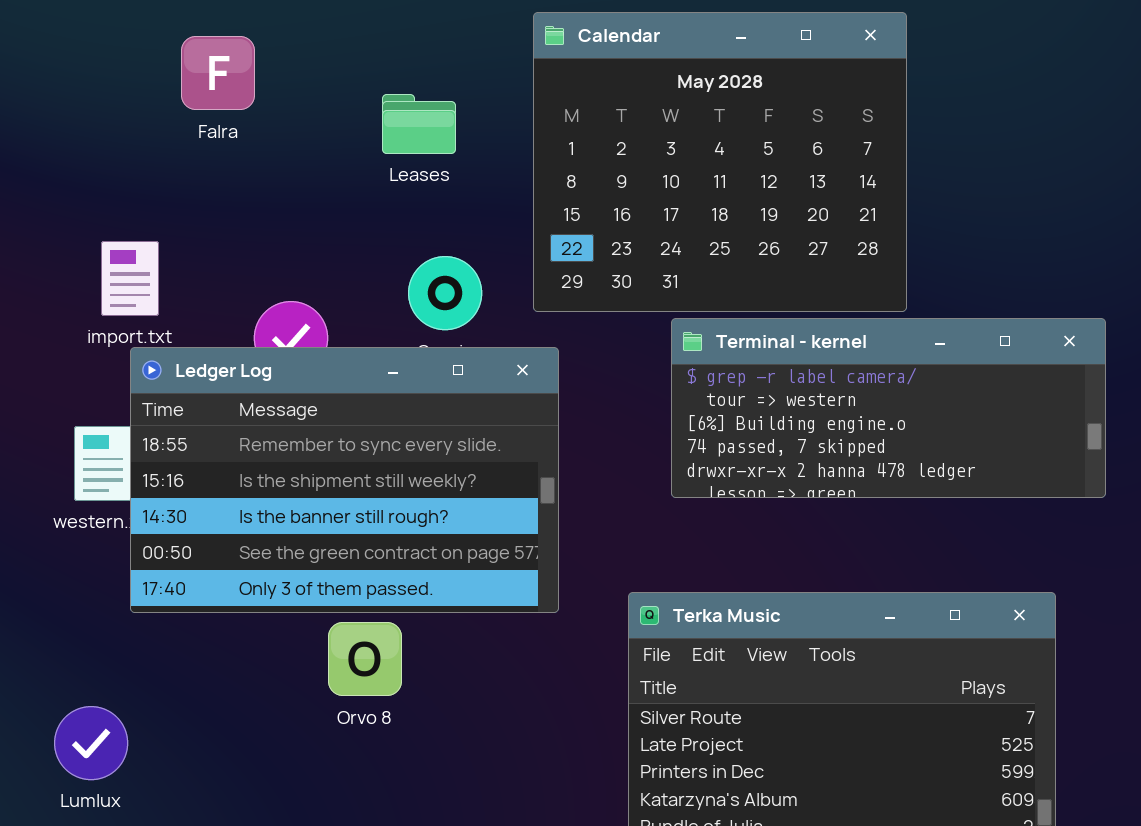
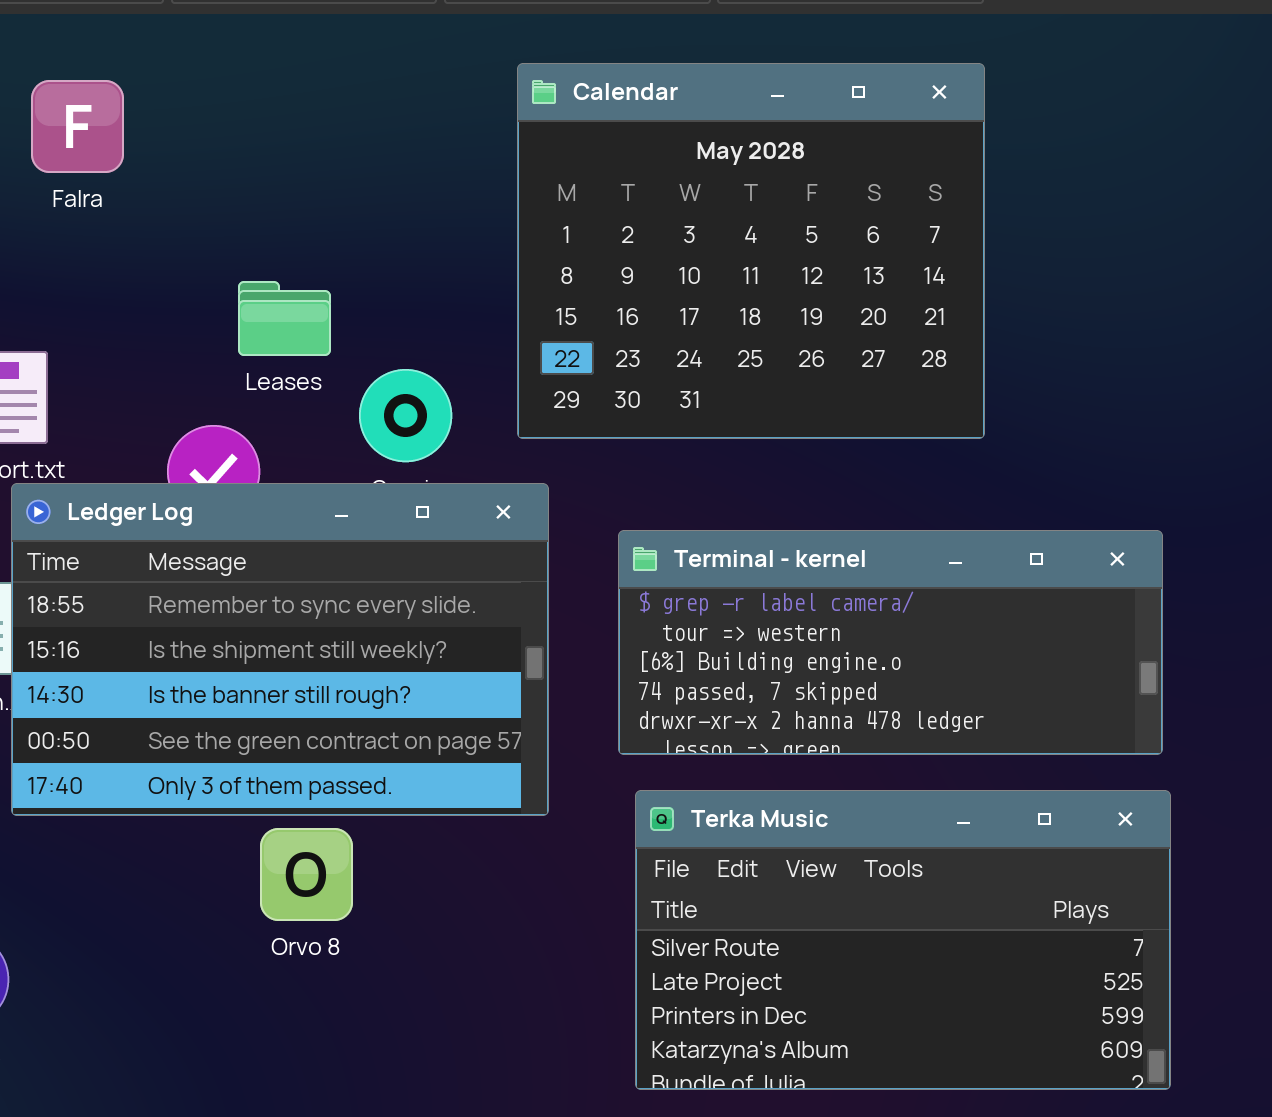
Falra: [181,36,255,110] -> [31,80,124,173], moved
Leases: [382,94,456,154] -> [238,281,331,356], moved
Terminal - kernel: [671,318,1106,498] -> [618,530,1163,755], moved

